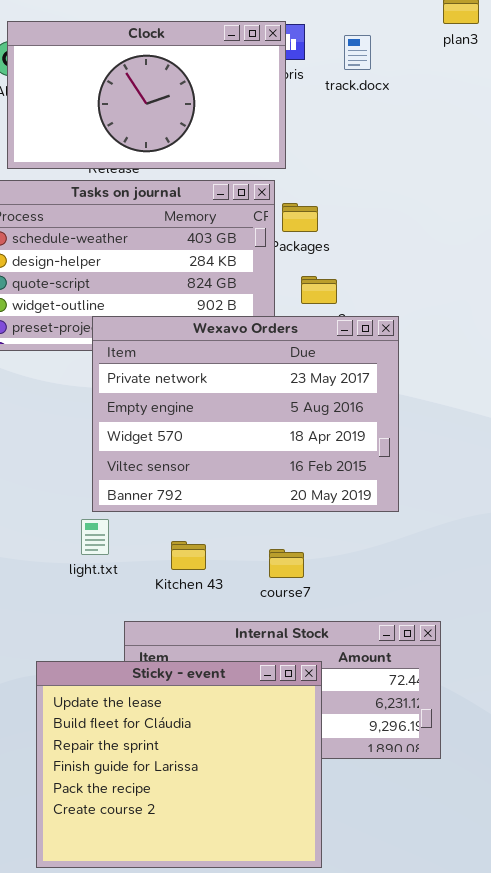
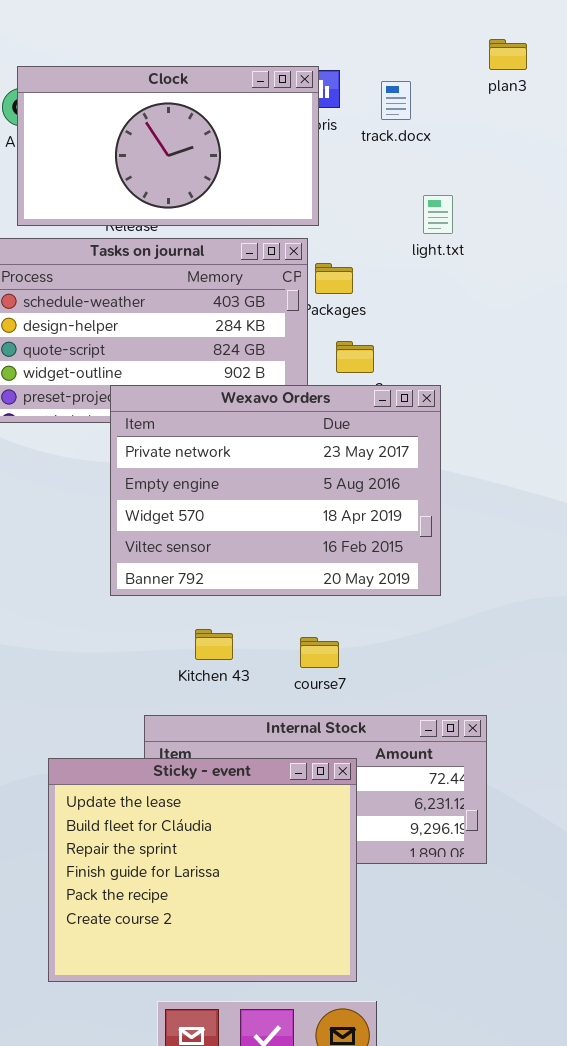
light.txt: [81,519,109,555] -> [423,195,453,234], moved

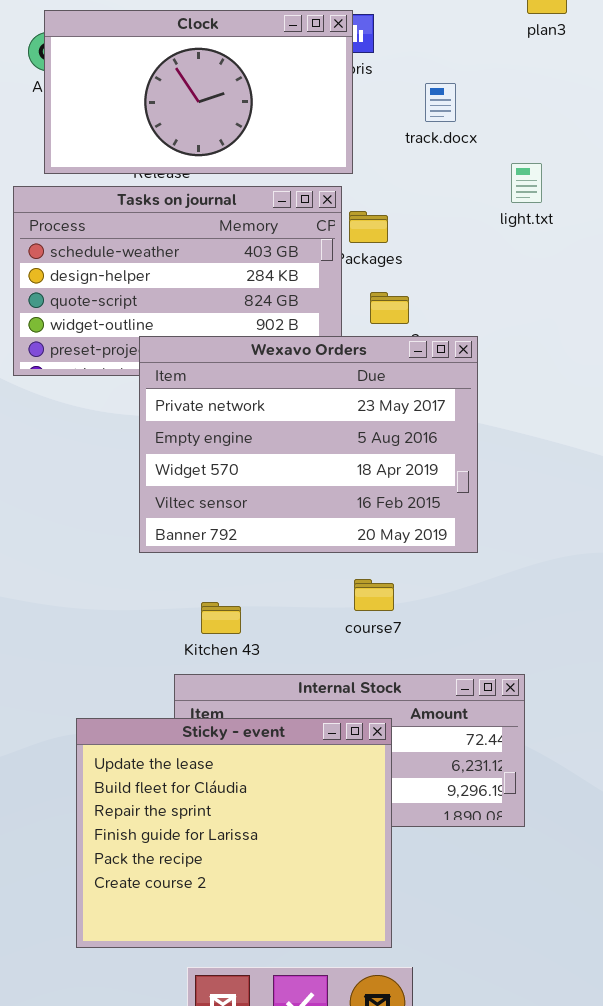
track.docx: [381,81,411,120] -> [425,83,456,122], moved
light.txt: [423,195,453,234] -> [511,163,542,203], moved
Kitchen 43: [195,629,233,660] -> [201,602,241,634], moved
course7: [300,637,339,668] -> [354,579,394,611], moved

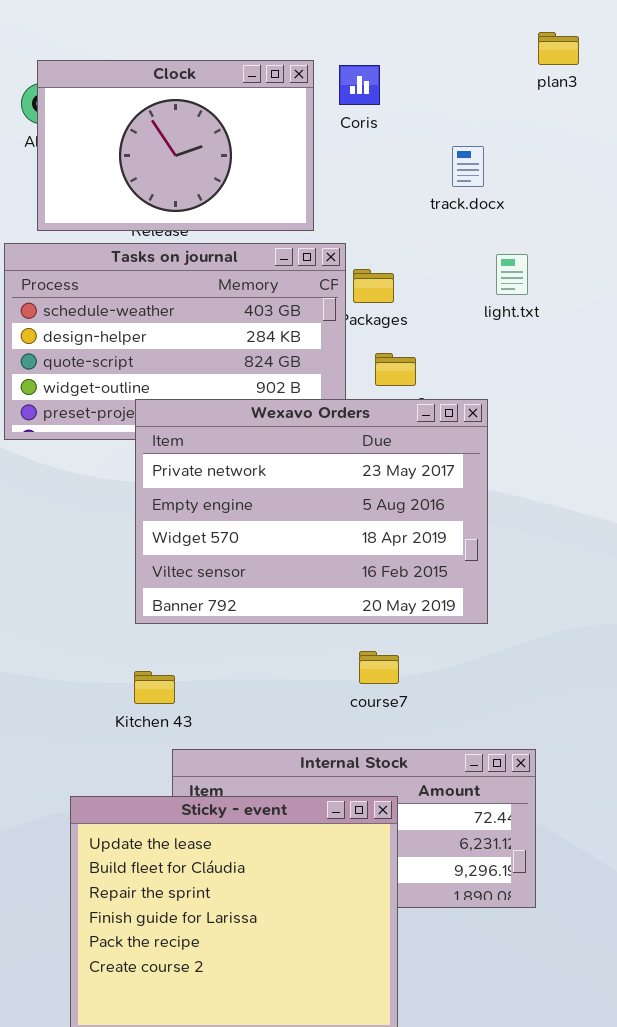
Clock: [44,10,353,174] -> [37,60,314,231], resized
track.docx: [425,83,456,122] -> [452,146,484,187], moved
light.txt: [511,163,542,203] -> [496,254,528,295], moved
Kitchen 43: [201,602,241,634] -> [134,671,175,704], moved

